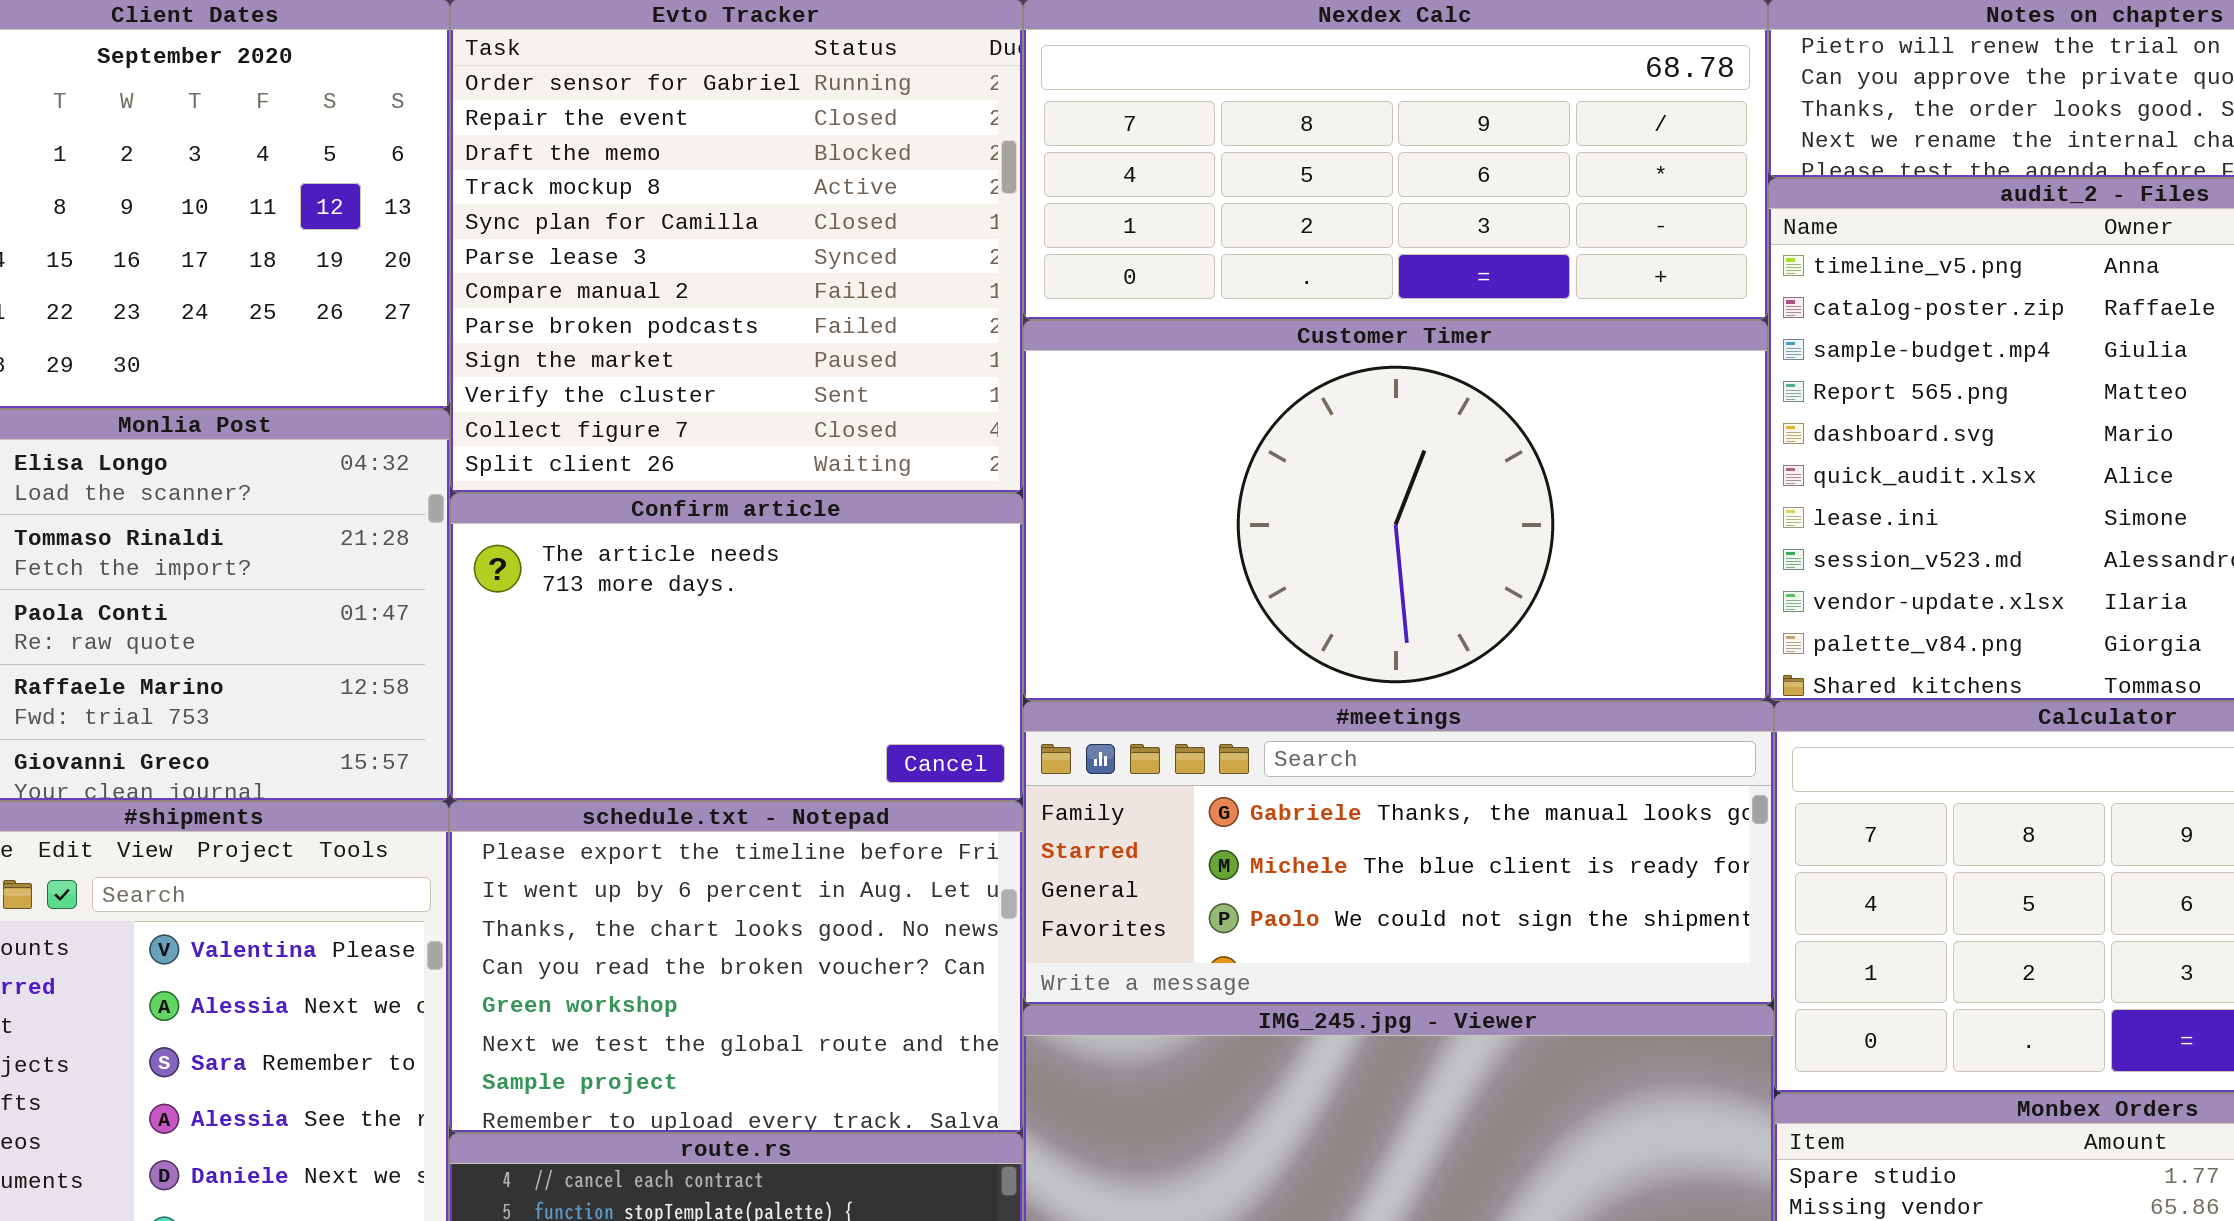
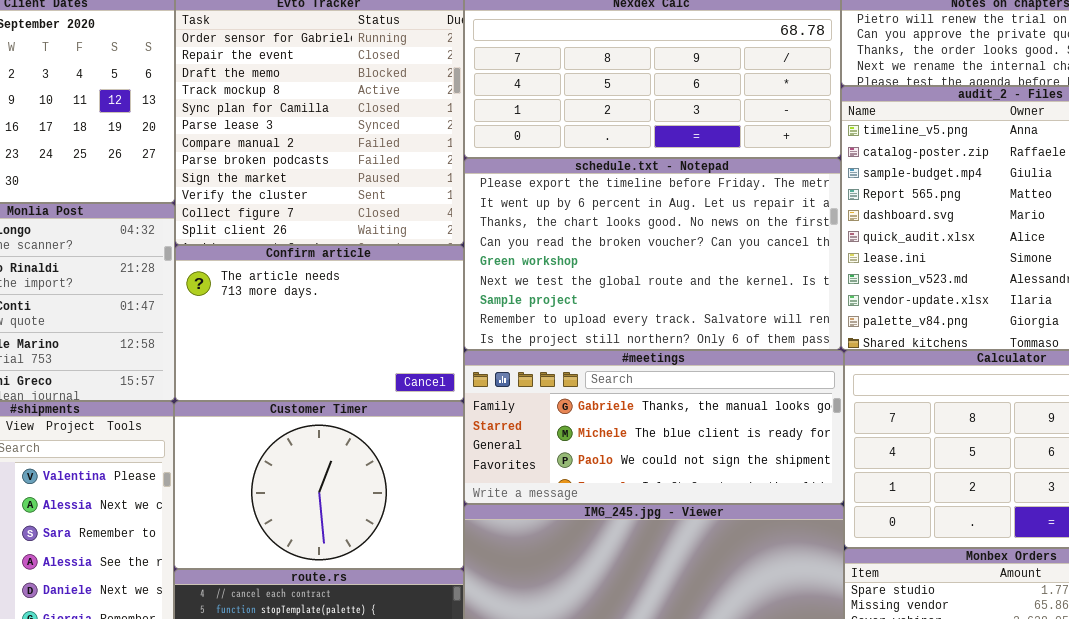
Customer Timer: [1023,320,1768,701] -> [174,401,464,569], moved, resized
schedule.txt - Notepad: [449,801,1023,1133] -> [464,158,841,350], moved, resized

